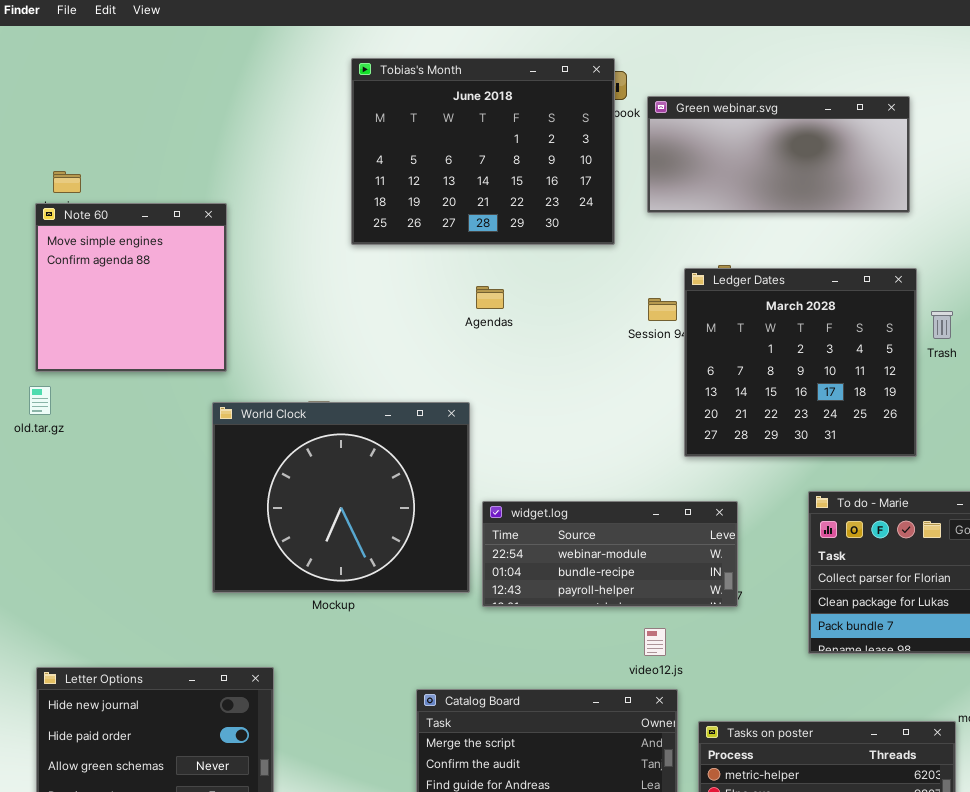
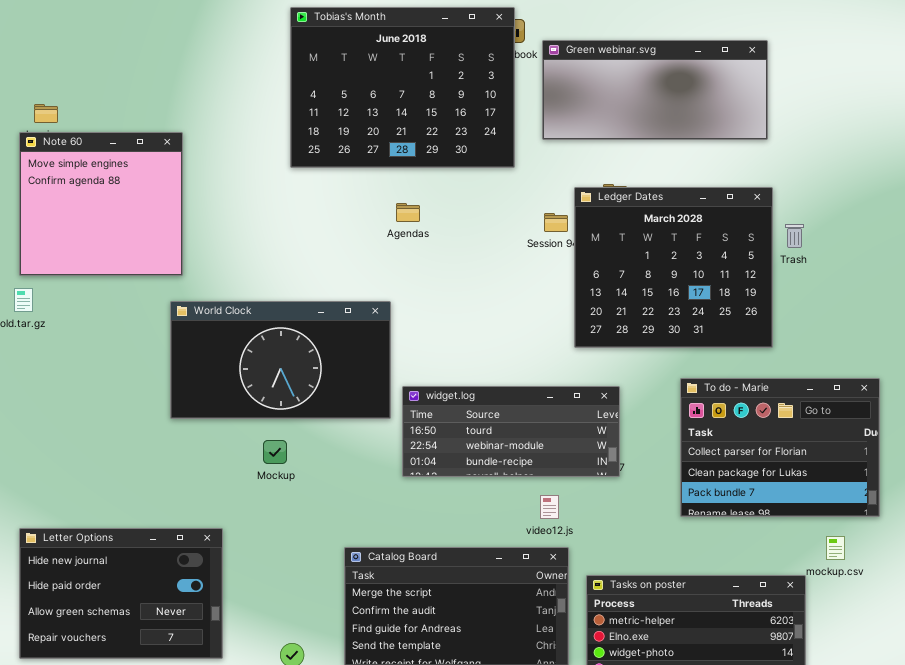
World Clock: [212,402,470,593] -> [170,301,391,419], resized
widget.log: [482,501,738,607] -> [402,386,620,477], scrolled up 1 row

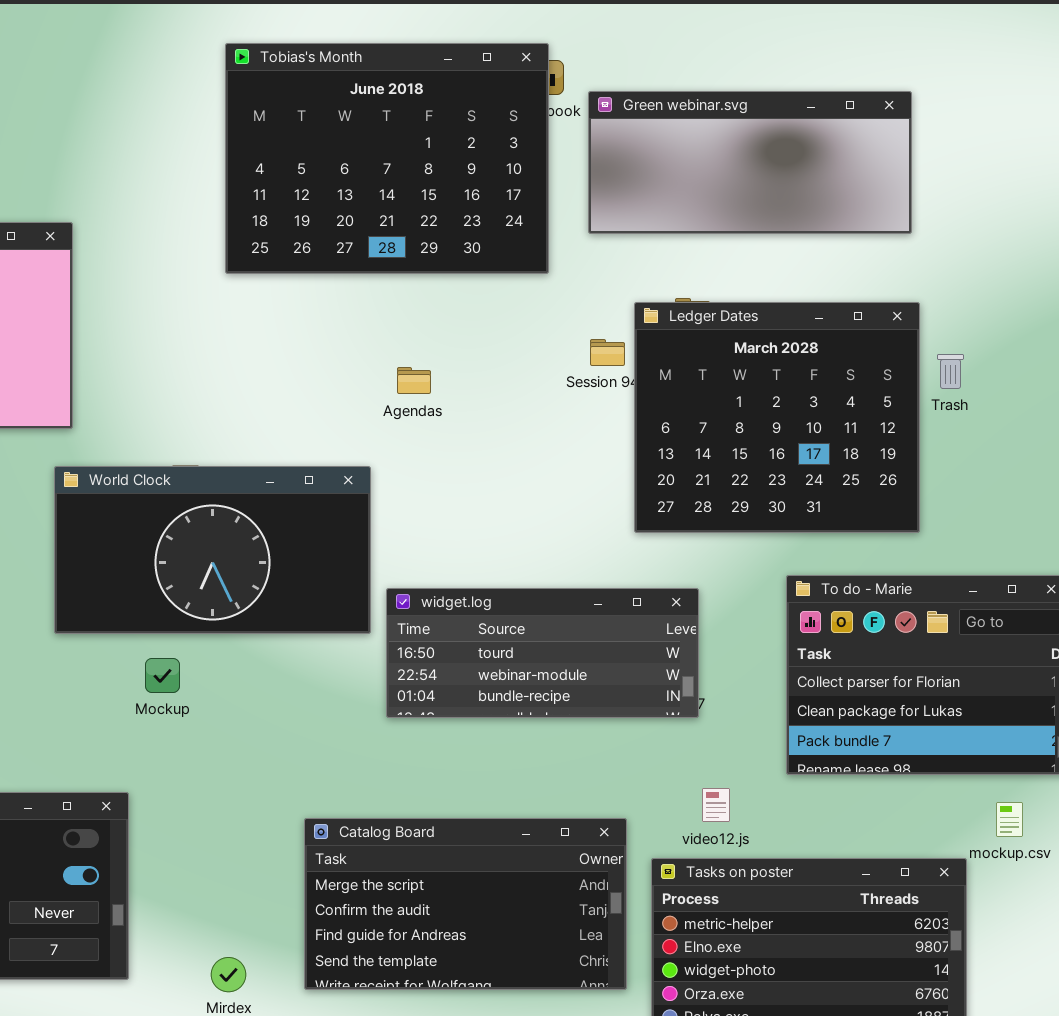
Agendas: [396,203,420,222] -> [397,367,431,394], moved
Mockup: [263,440,287,464] -> [145,658,180,693], moved
video12.js: [540,495,559,519] -> [702,788,730,822], moved

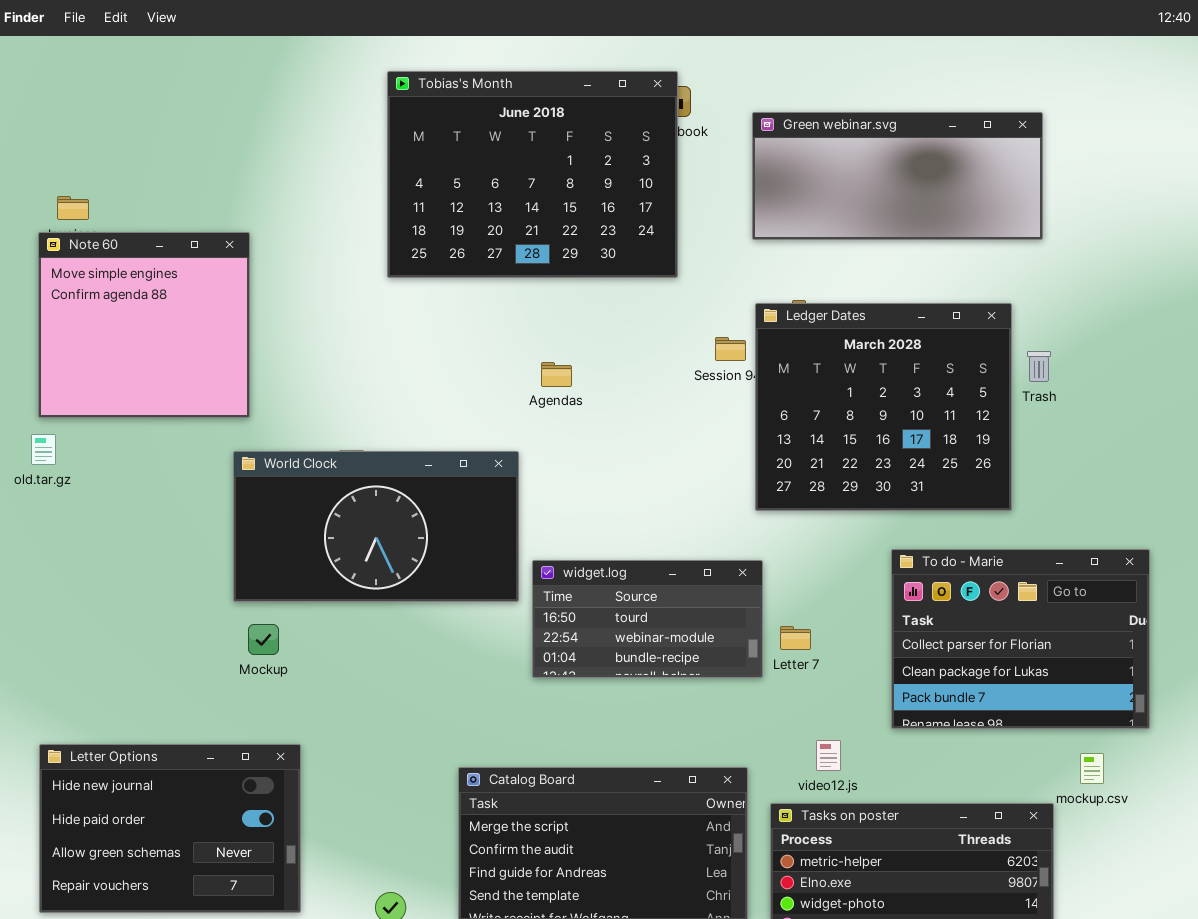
Green webinar.svg: [588,91,912,234] -> [752,112,1043,240], moved
widget.log: [386,588,699,718] -> [532,560,763,678], resized
Mockup: [145,658,180,693] -> [248,624,279,655], moved

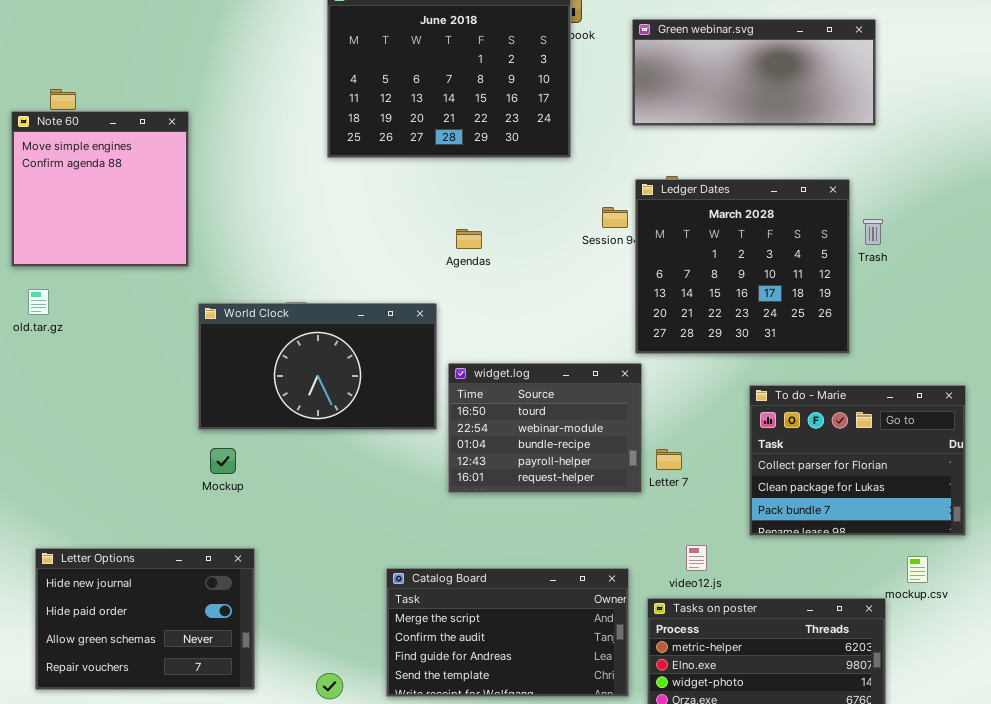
Note 60: [38,232,250,418] -> [11,111,189,267], moved
widget.log: [532,560,763,678] -> [448,363,642,493], resized

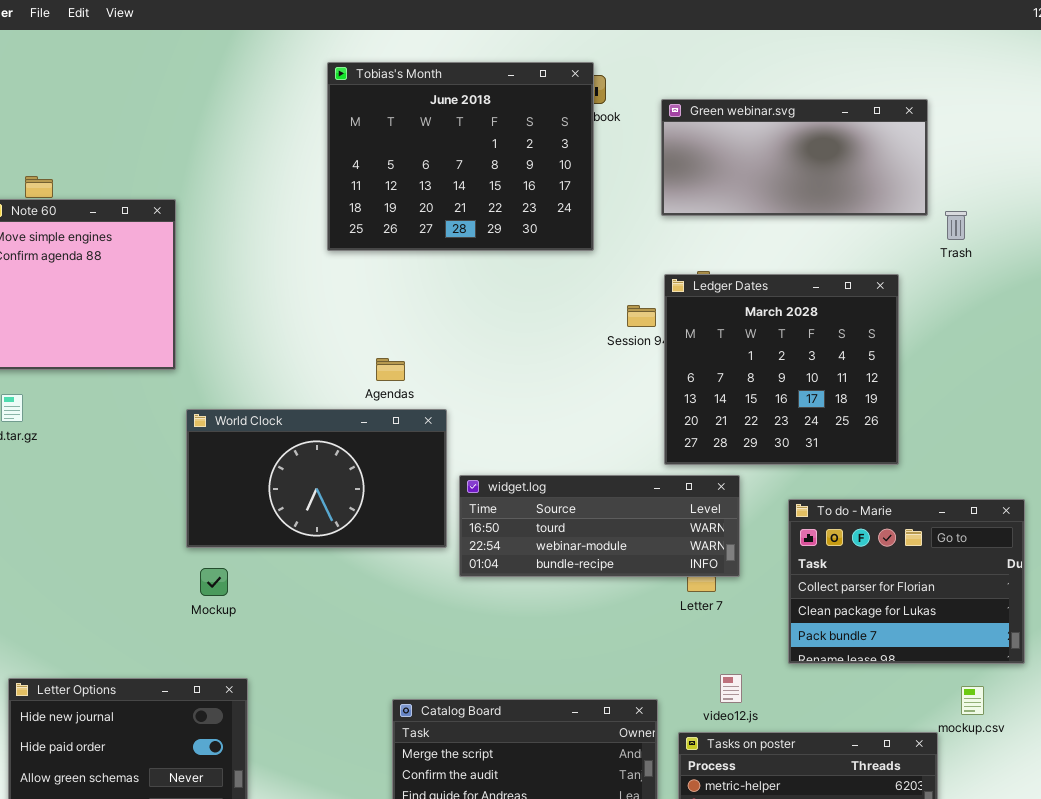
Trash: [863,219,883,245] -> [945,211,967,240], moved
Agendas: [456,229,482,249] -> [376,358,405,381], moved
widget.log: [448,363,642,493] -> [459,475,740,577], resized

